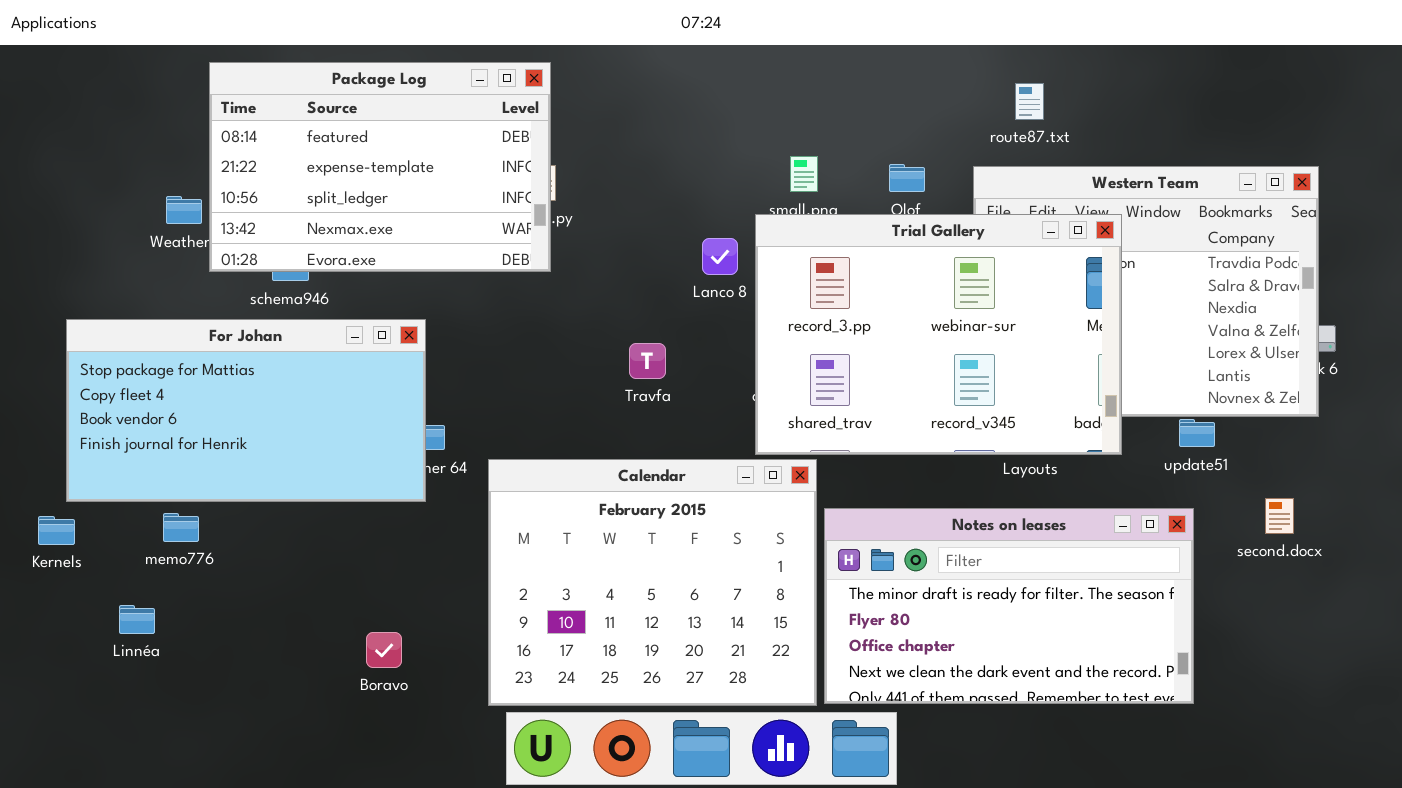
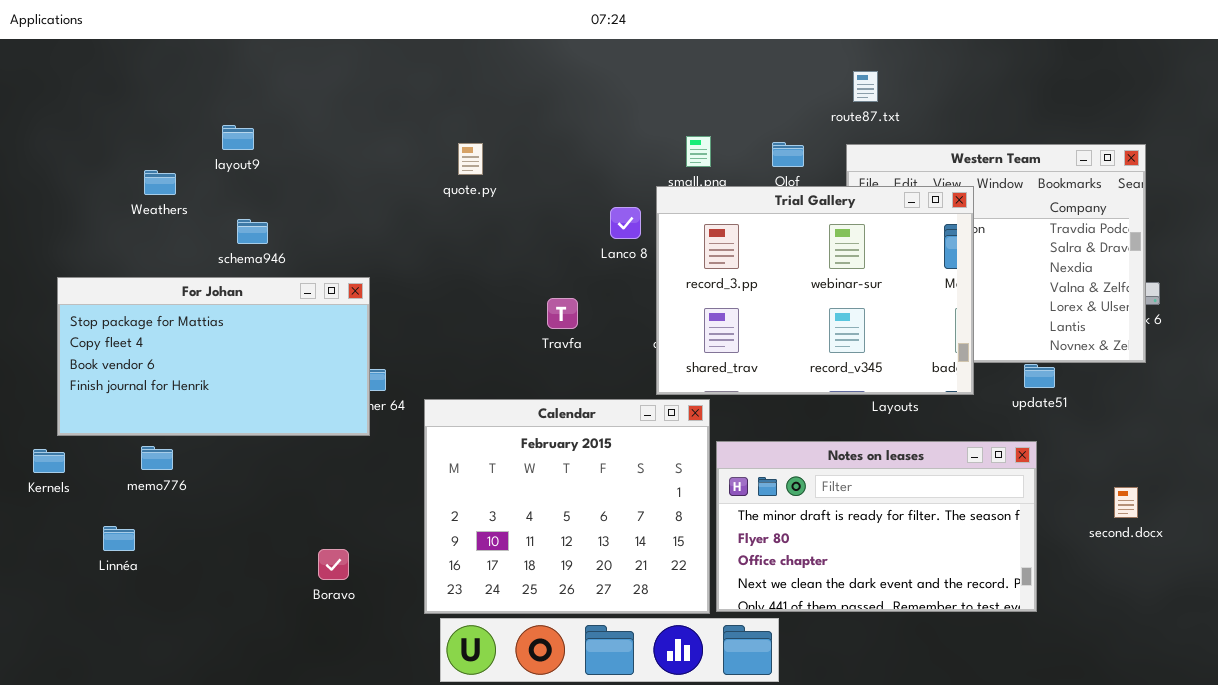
Package Log: [209,62,551,272] -> none, closed
route87.txt: [1015,83,1044,120] -> [853,71,878,102], moved
second.docx: [1265,498,1294,534] -> [1114,487,1138,518], moved

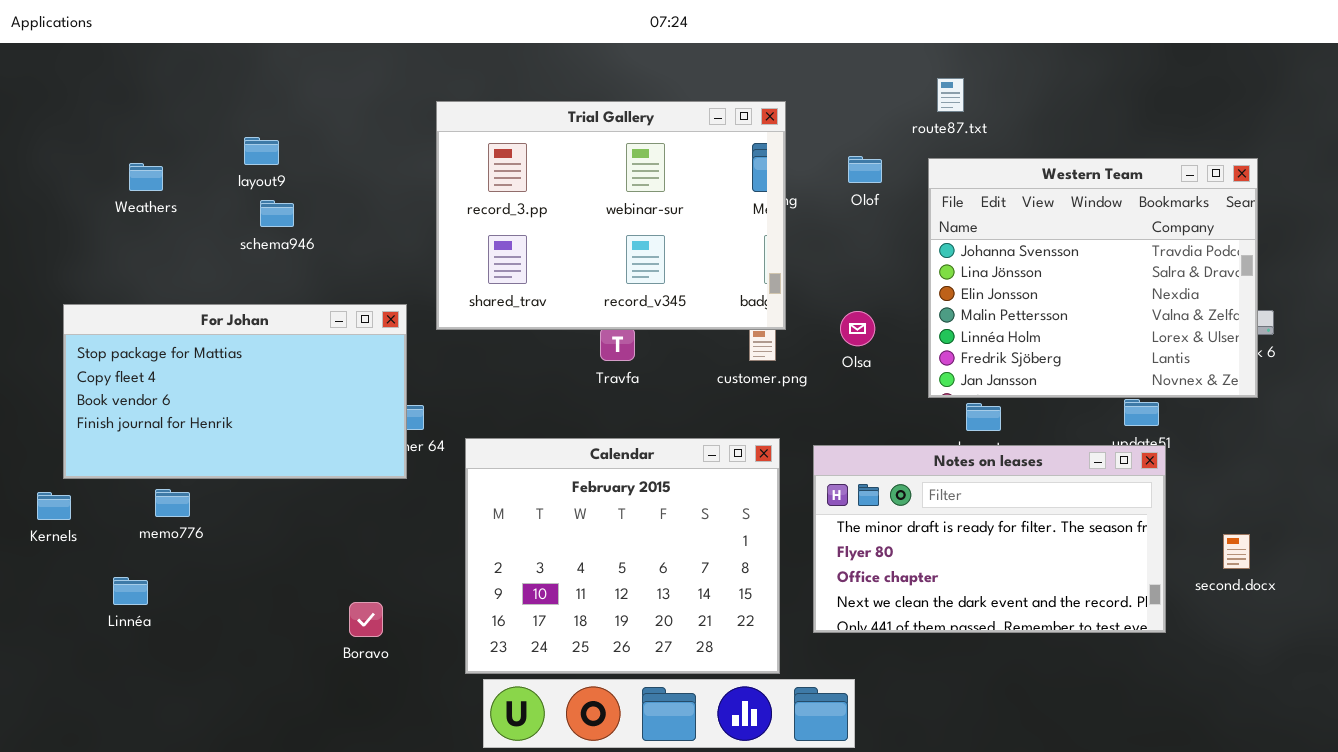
Weathers: [144,170,176,195] -> [129,163,163,191], moved
Trial Gallery: [656,186,974,395] -> [436,101,786,330], moved
schema946: [237,219,268,244] -> [260,200,294,227], moved
Notes on leases: [716,441,1037,612] -> [813,445,1166,633], moved

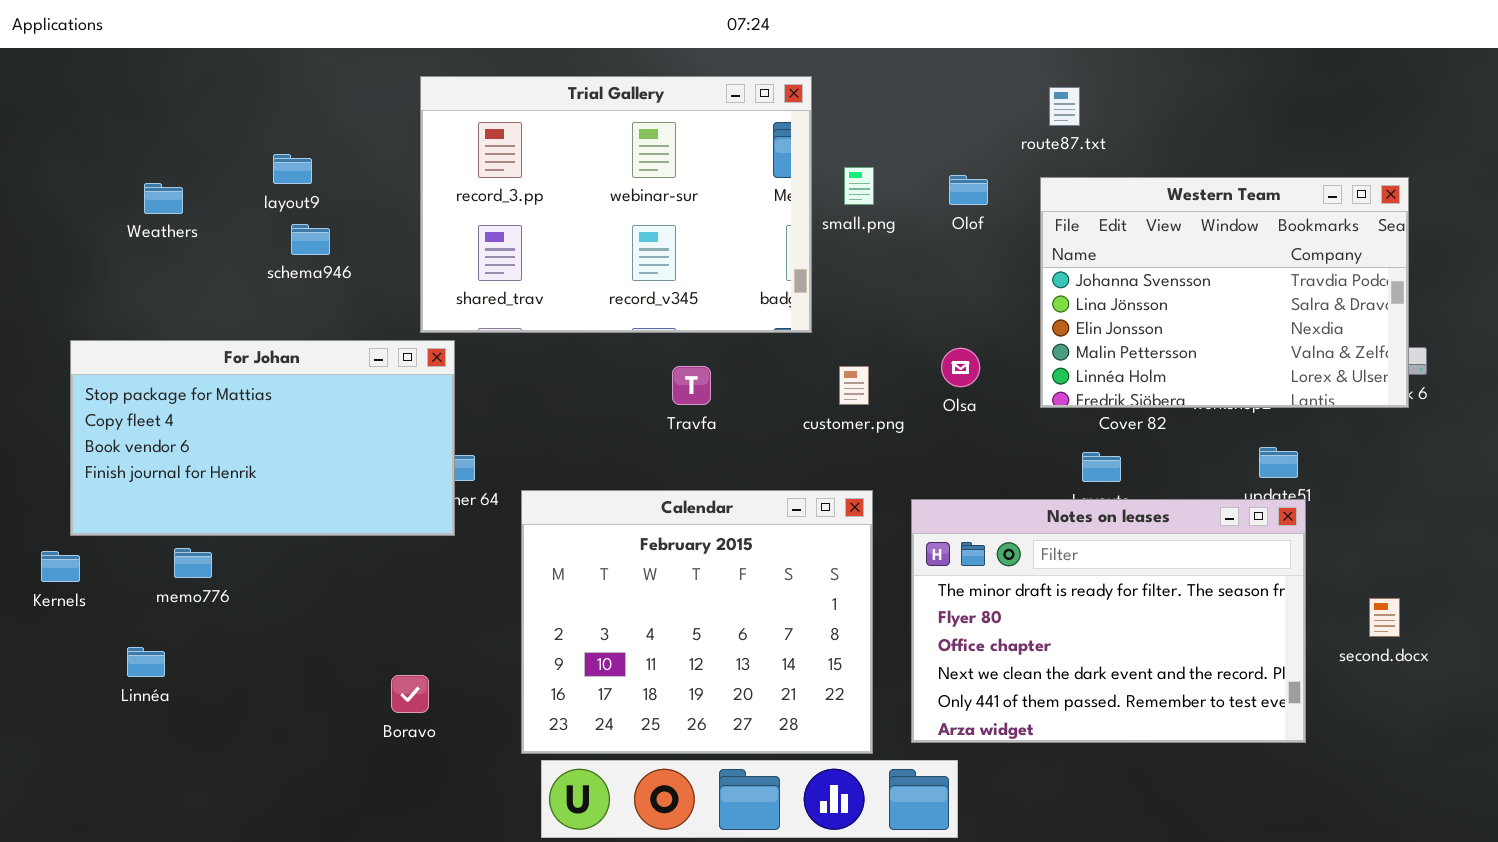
Trial Gallery: [436,101,786,330] -> [420,76,812,333], moved
Western Team: [928,158,1258,398] -> [1040,177,1409,408], resized
Notes on leases: [813,445,1166,633] -> [911,499,1306,743], resized

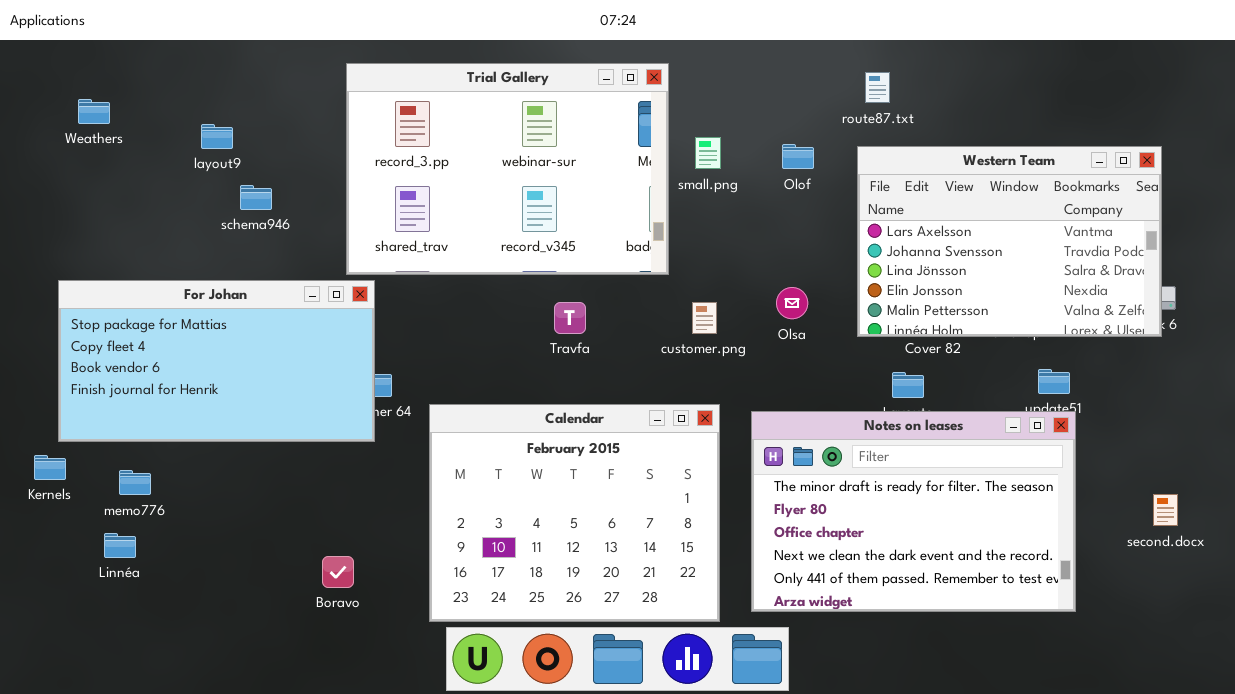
layout9: [273,154,312,184] -> [201,124,233,149], moved
Western Team: [1040,177,1409,408] -> [857,146,1162,337], scrolled up 1 row
Weathers: [144,183,183,214] -> [78,99,110,124], moved
memo776: [174,548,212,578] -> [119,470,151,495], moved
second.docx: [1369,598,1400,637] -> [1153,494,1178,526], moved

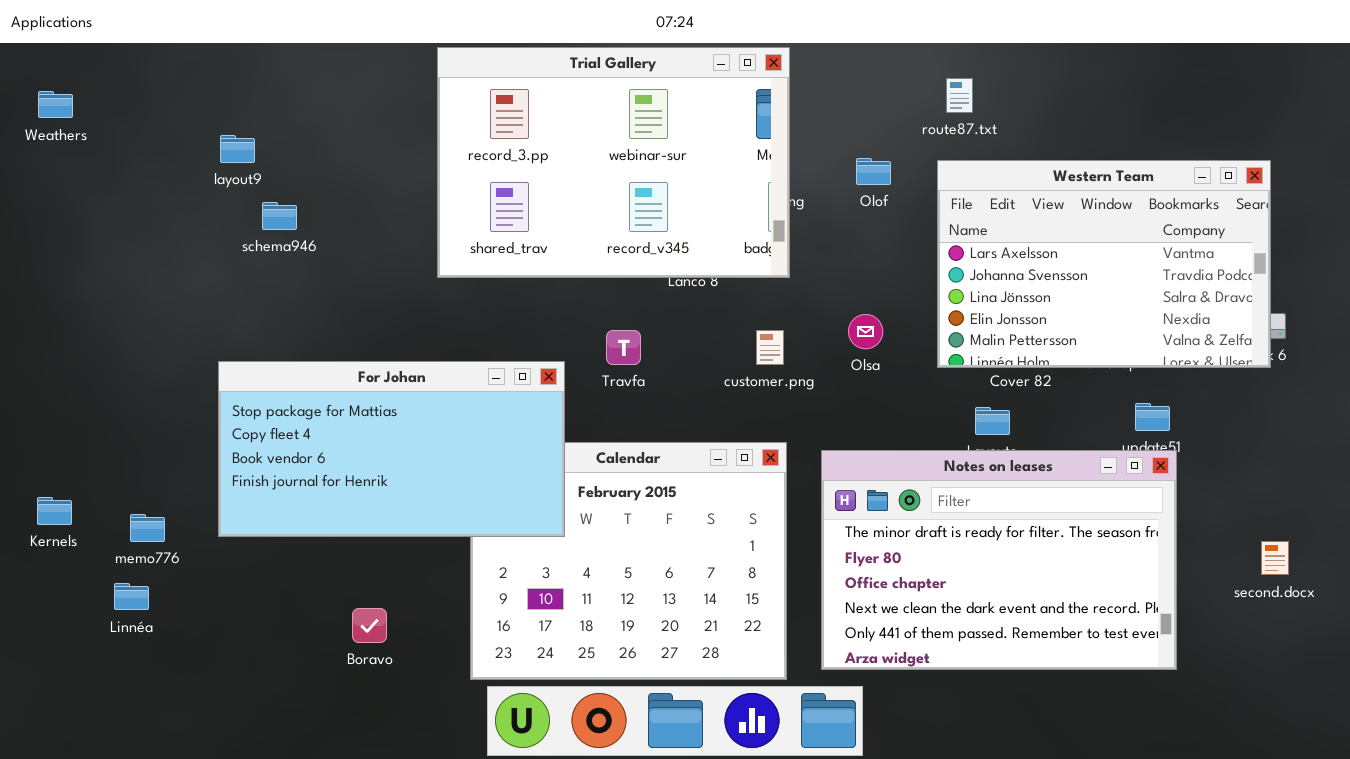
Trial Gallery: [346,63,669,275] -> [437,47,790,278], moved
Weathers: [78,99,110,124] -> [38,91,73,118], moved
For Johan: [58,280,375,442] -> [218,361,565,537], moved

